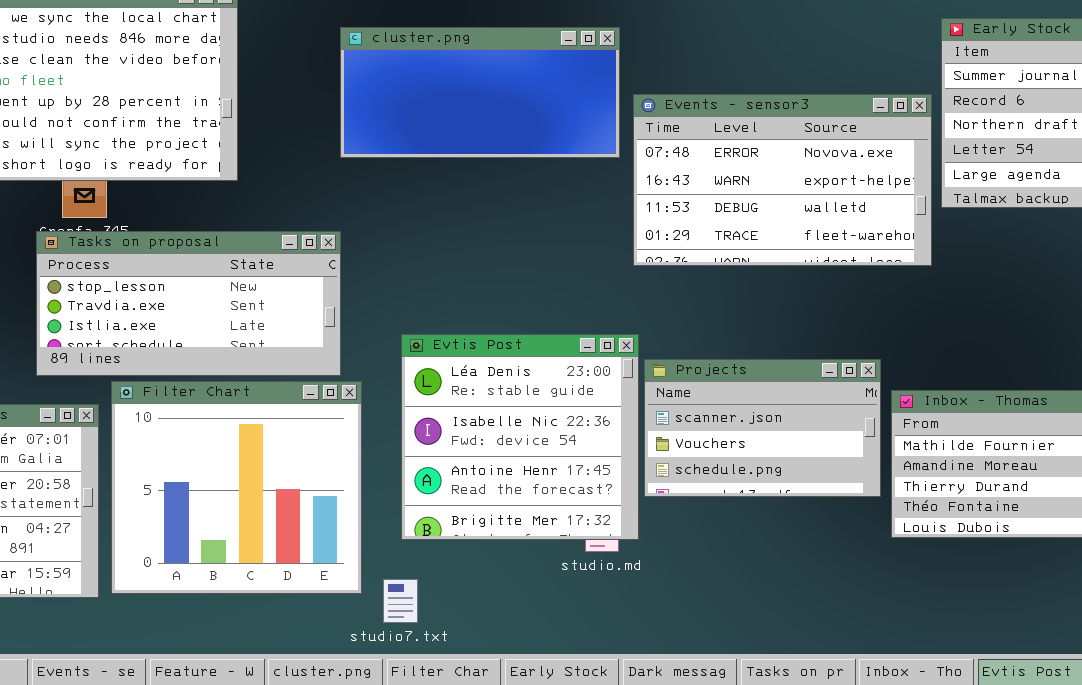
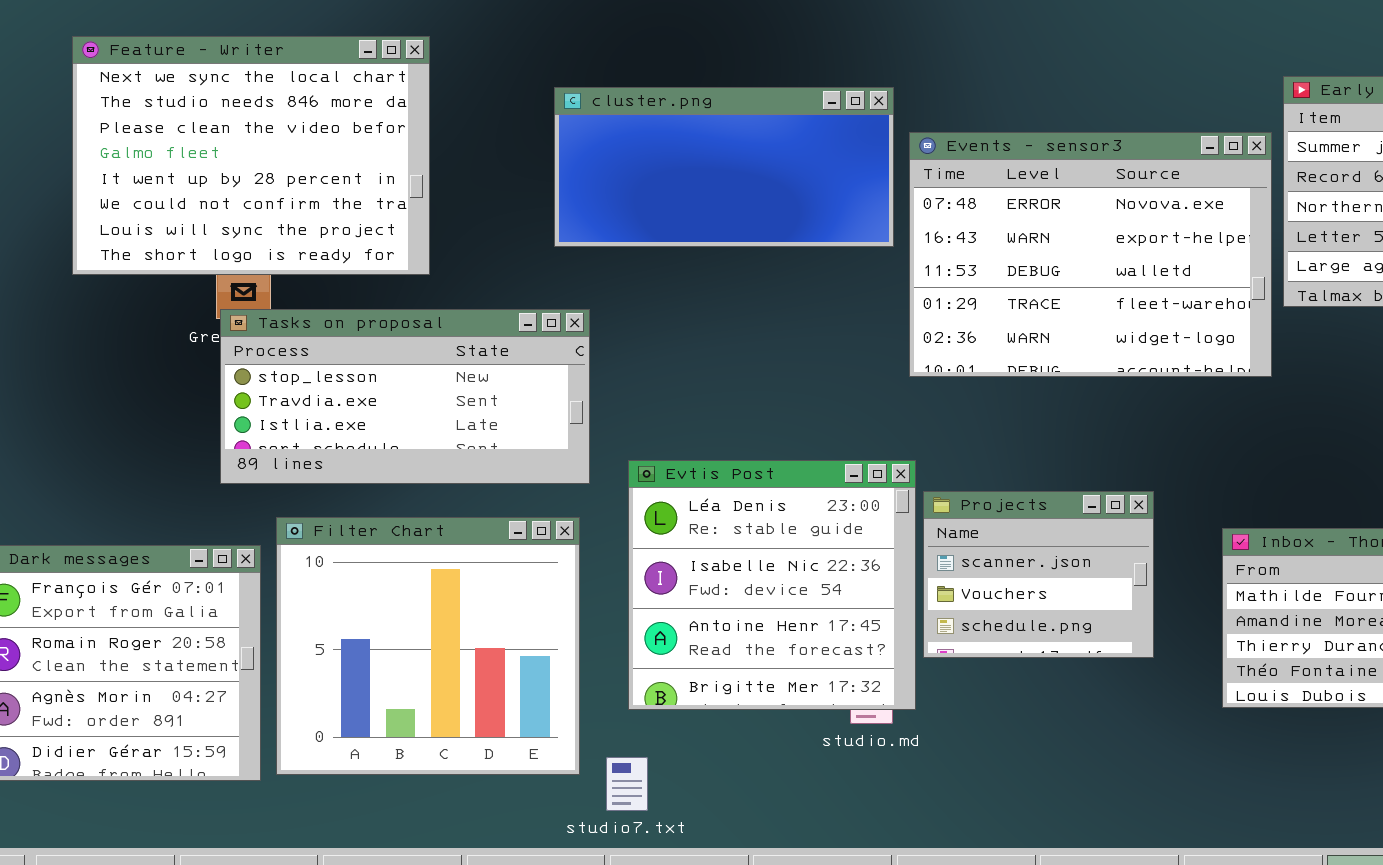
Events - sensor3: [633,94,932,266] -> [909,132,1272,377], resized
Tasks on proposal: [36,231,341,376] -> [220,309,590,484], moved
Projects: [644,359,881,497] -> [923,491,1154,658], resized

